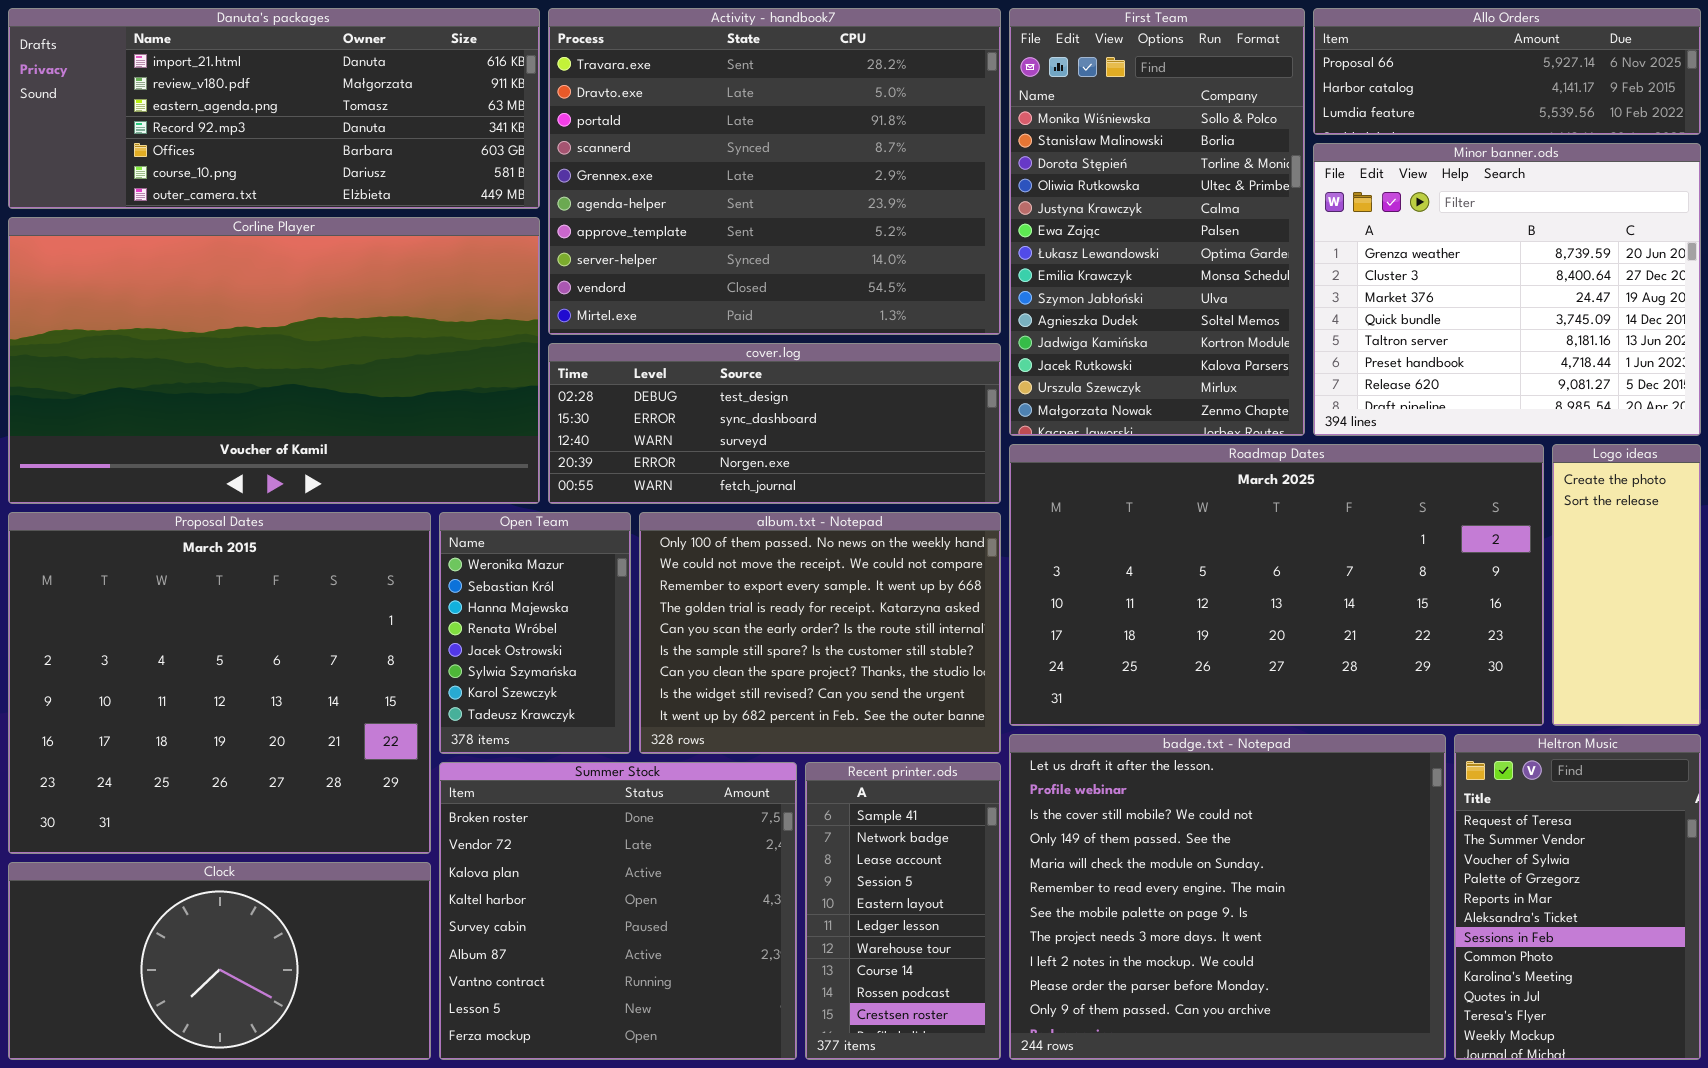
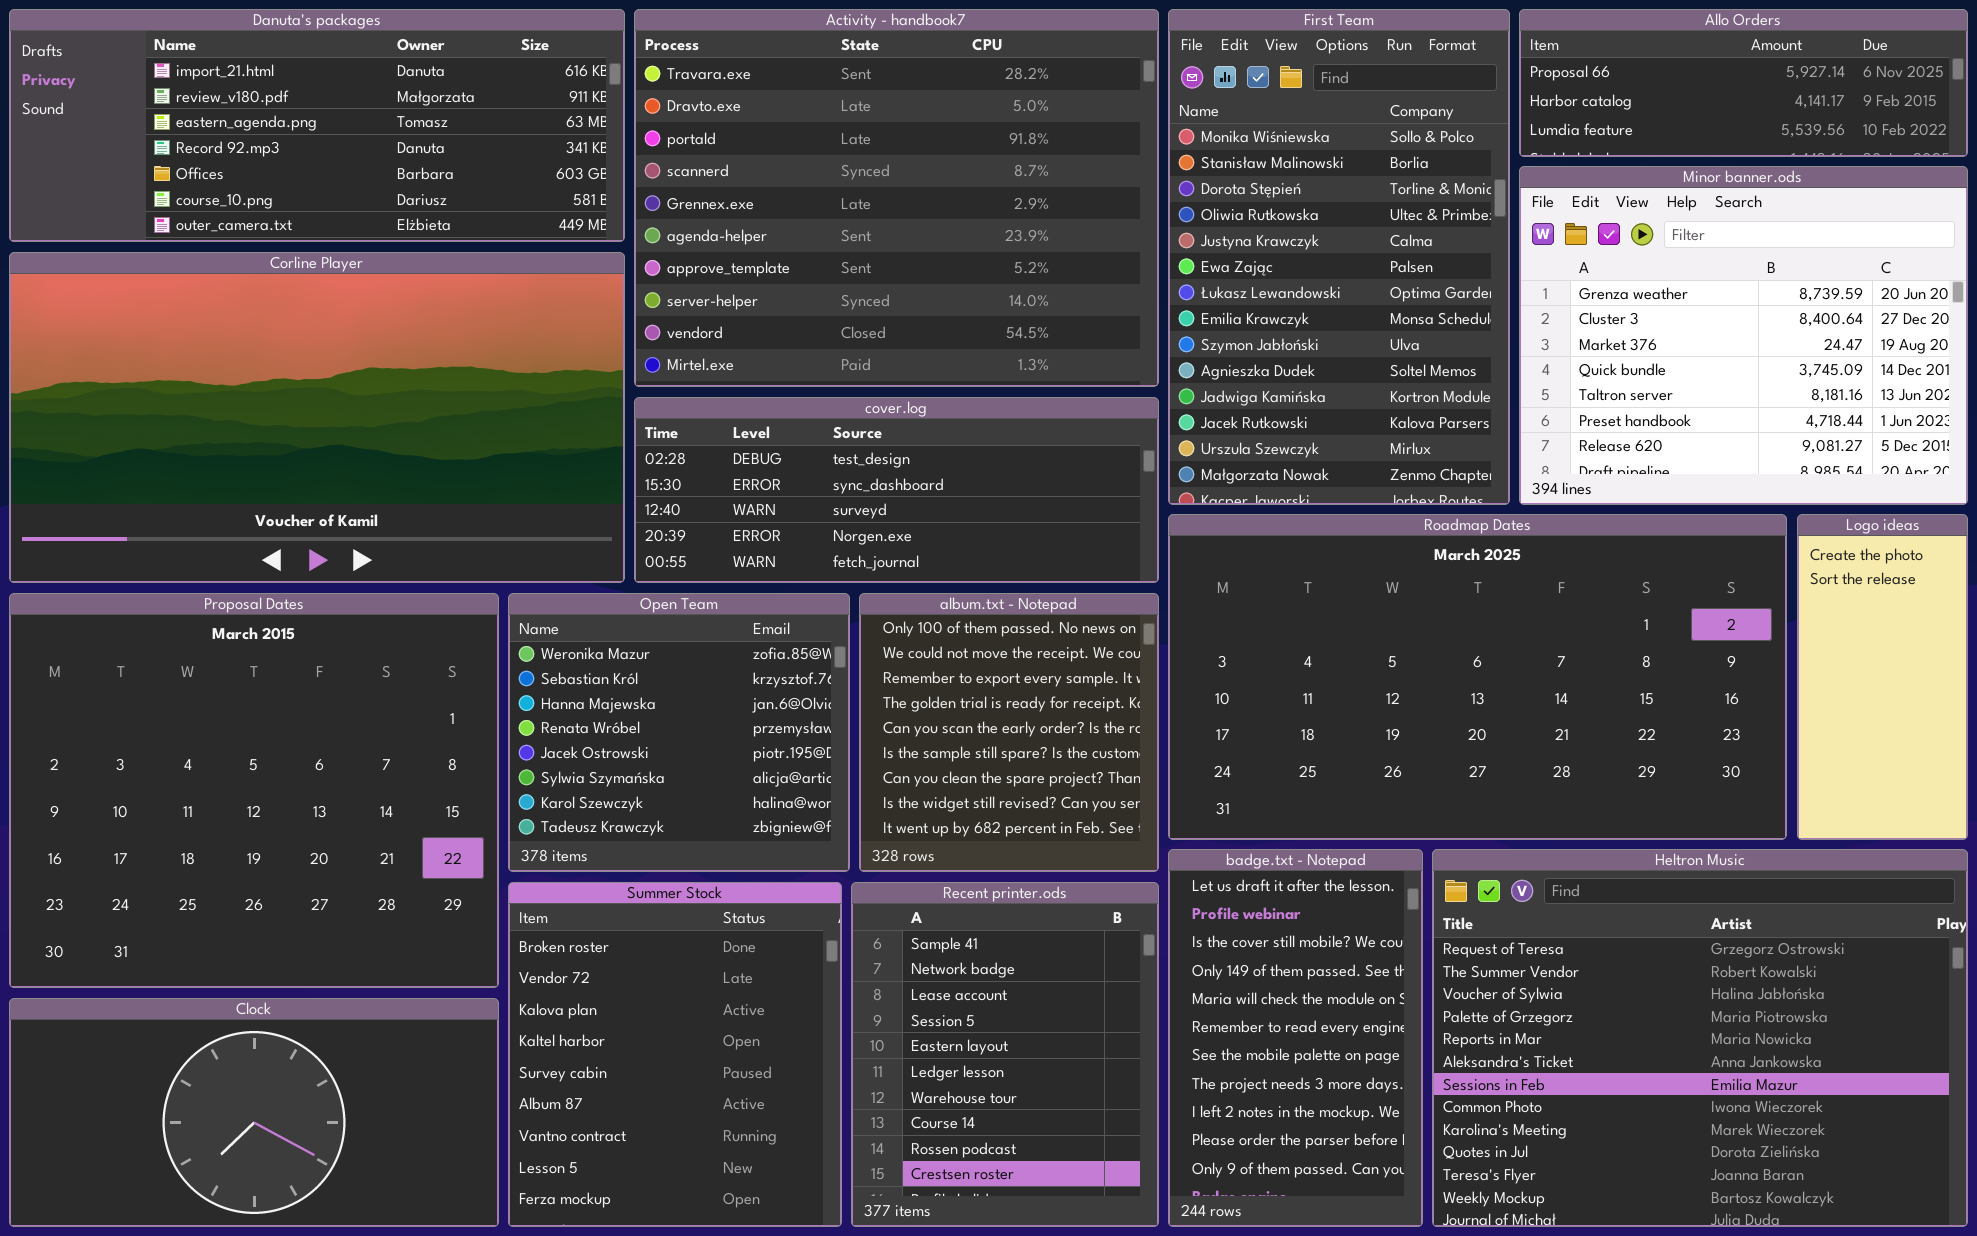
Open Team: [439,512,631,754] -> [508,593,850,872], resized
album.txt - Notepad: [639,512,1001,754] -> [859,593,1159,872], resized
badge.txt - Notepad: [1009,734,1446,1060] -> [1168,849,1423,1227], resized
Heltron Music: [1454,734,1701,1060] -> [1432,849,1968,1227], resized
Summer Stock: [439,762,797,1060] -> [508,882,842,1227], resized
Recent printer.ods: [805,762,1001,1060] -> [851,882,1159,1227], resized

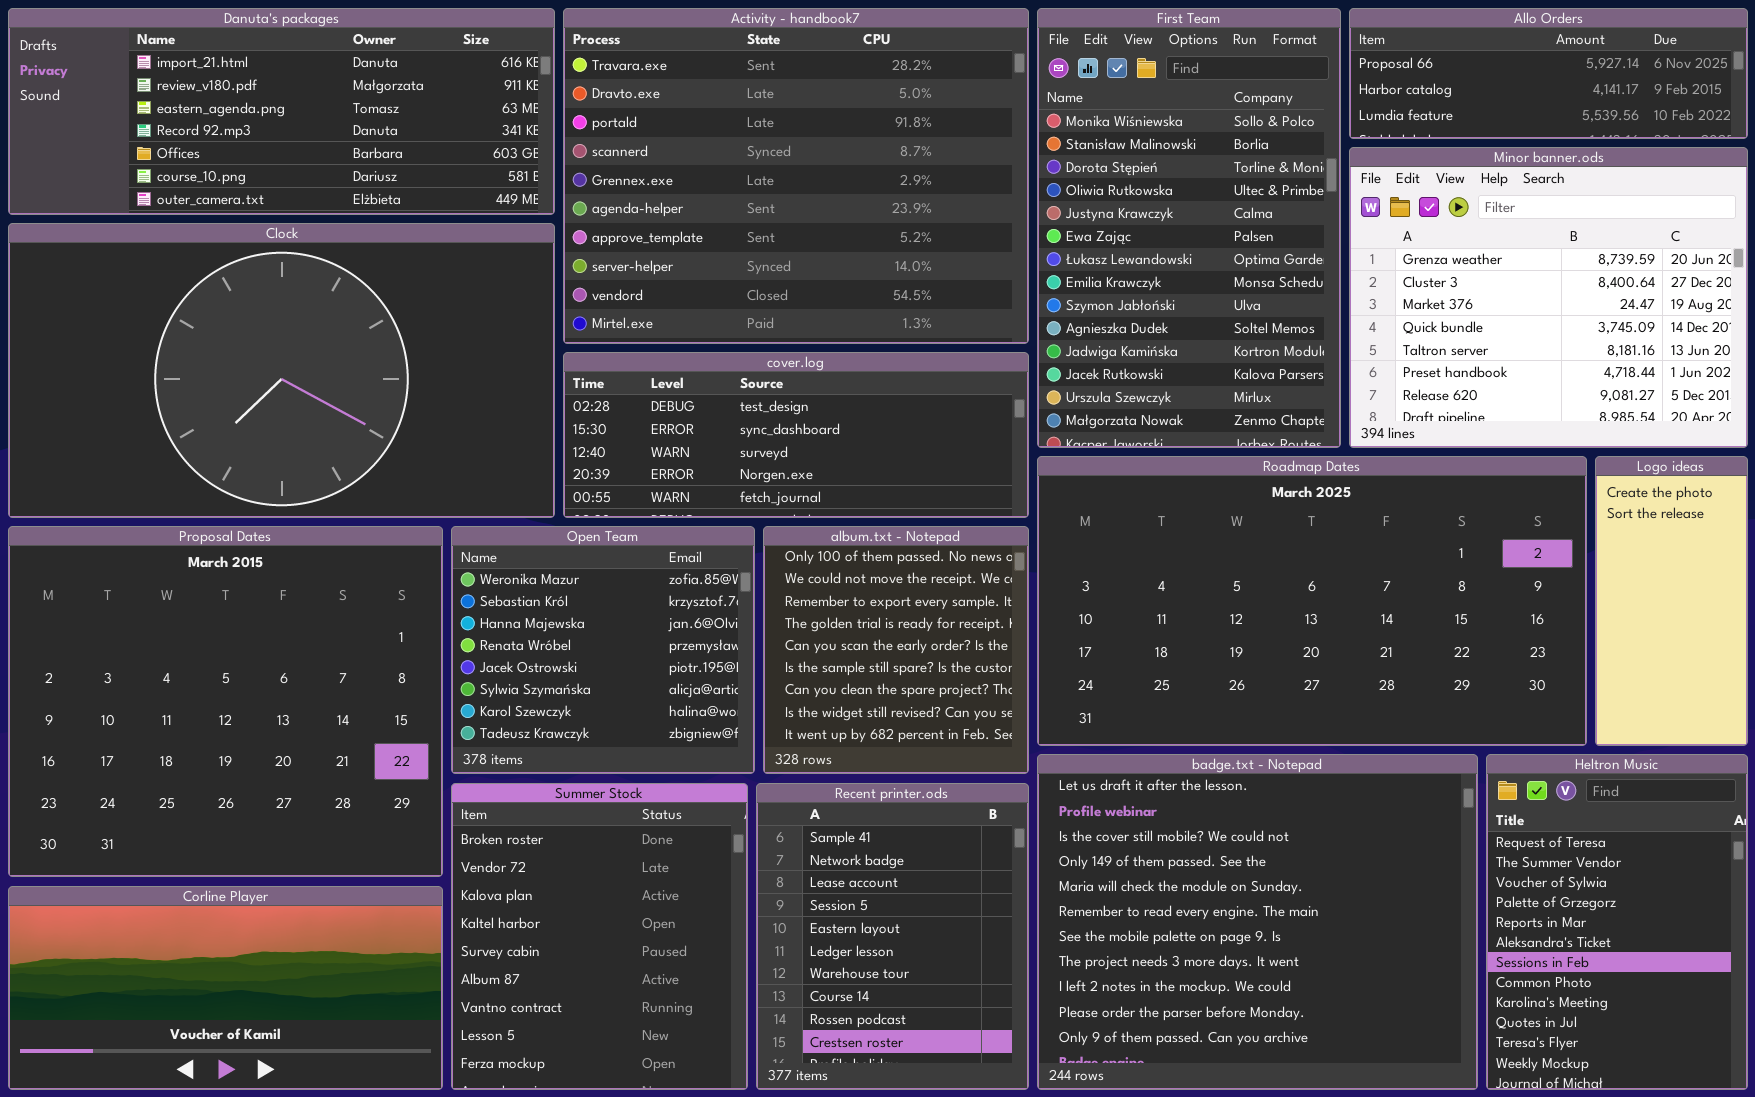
Corline Player: [9,252,625,583] -> [8,886,443,1090], moved, resized
badge.txt - Notepad: [1168,849,1423,1227] -> [1037,754,1478,1090], resized
Heltron Music: [1432,849,1968,1227] -> [1486,754,1748,1090], resized
Clock: [9,998,499,1227] -> [8,223,555,518], moved, resized

